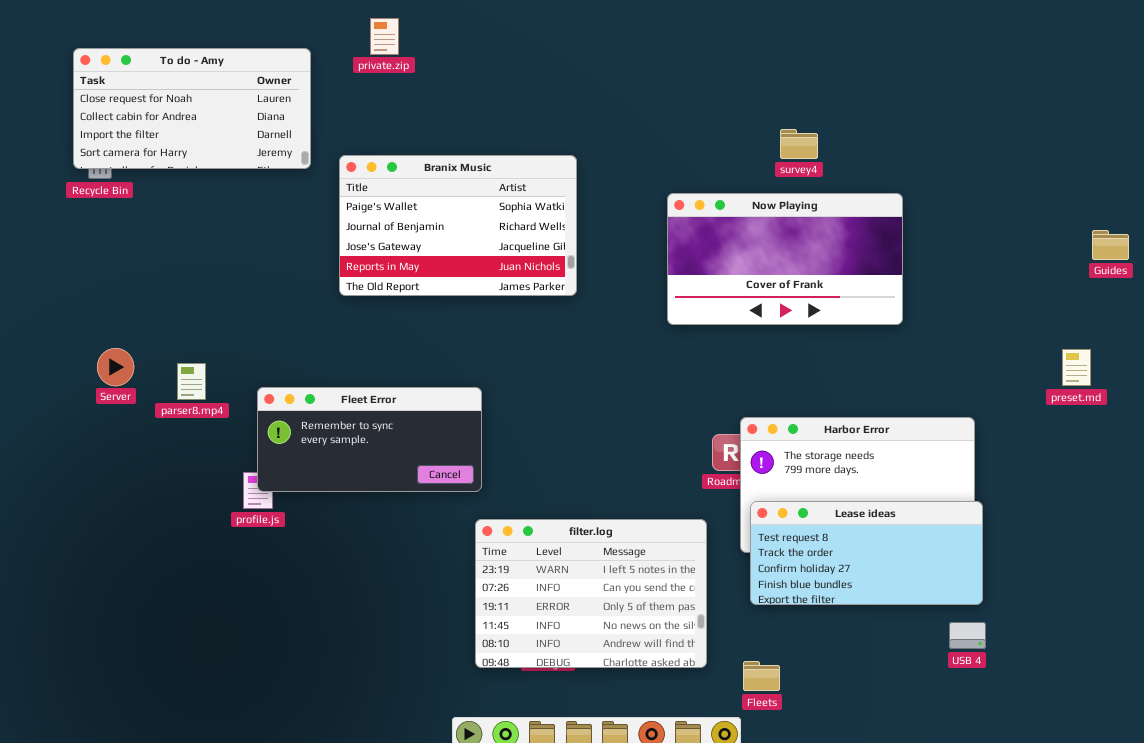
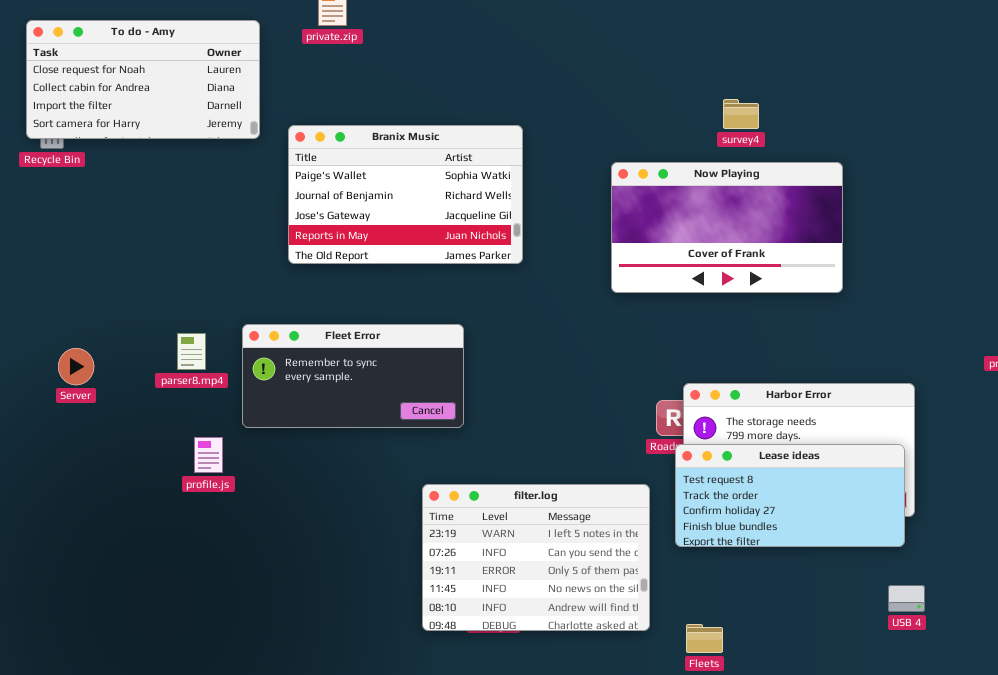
Server: [97,348,134,386] -> [58,348,94,385], moved
parser8.mp4: [177,363,206,400] -> [177,333,206,370], moved
Fleet Error: [257,387,482,492] -> [242,324,464,428], moved
Lease ideas: [750,501,983,605] -> [675,444,905,547], moved

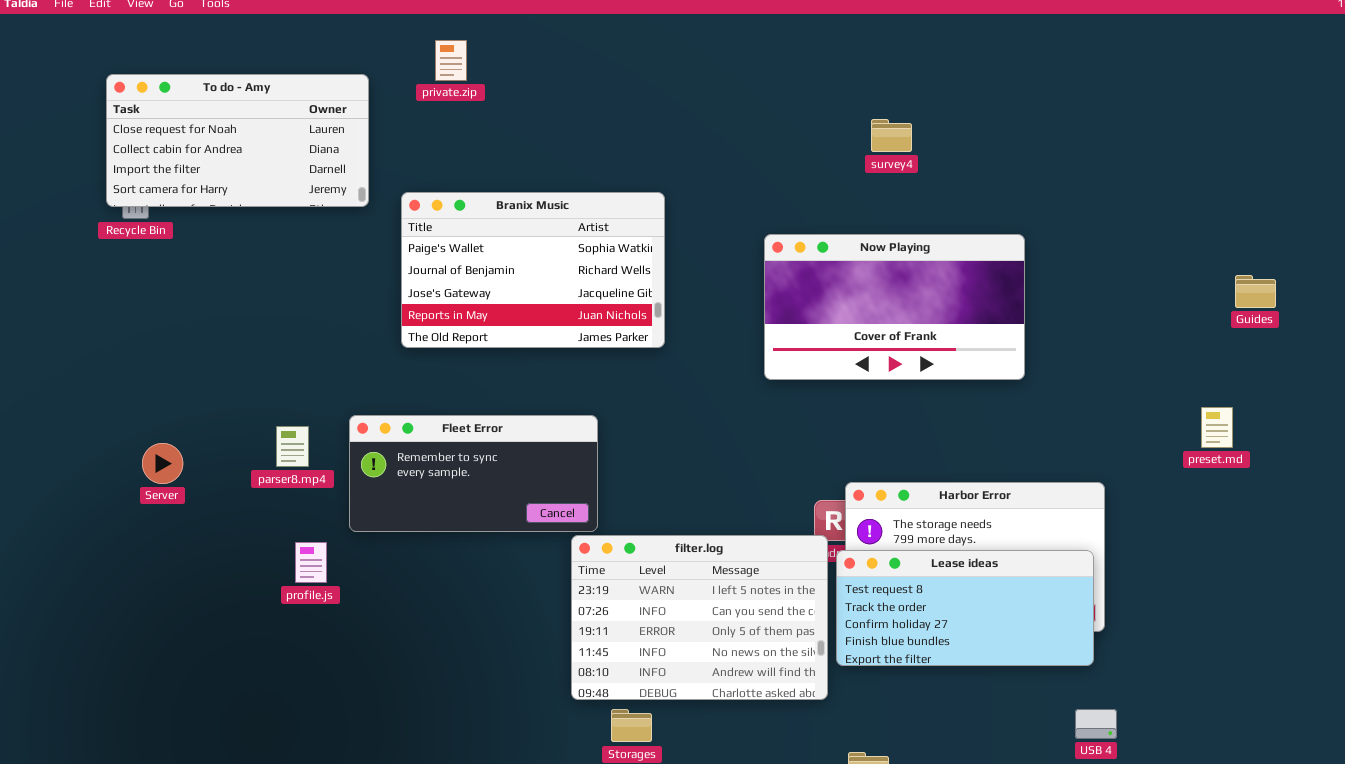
survey4: [723,99,759,129] -> [871,119,912,152], moved
filter.log: [422,484,650,631] -> [571,535,828,700], moved

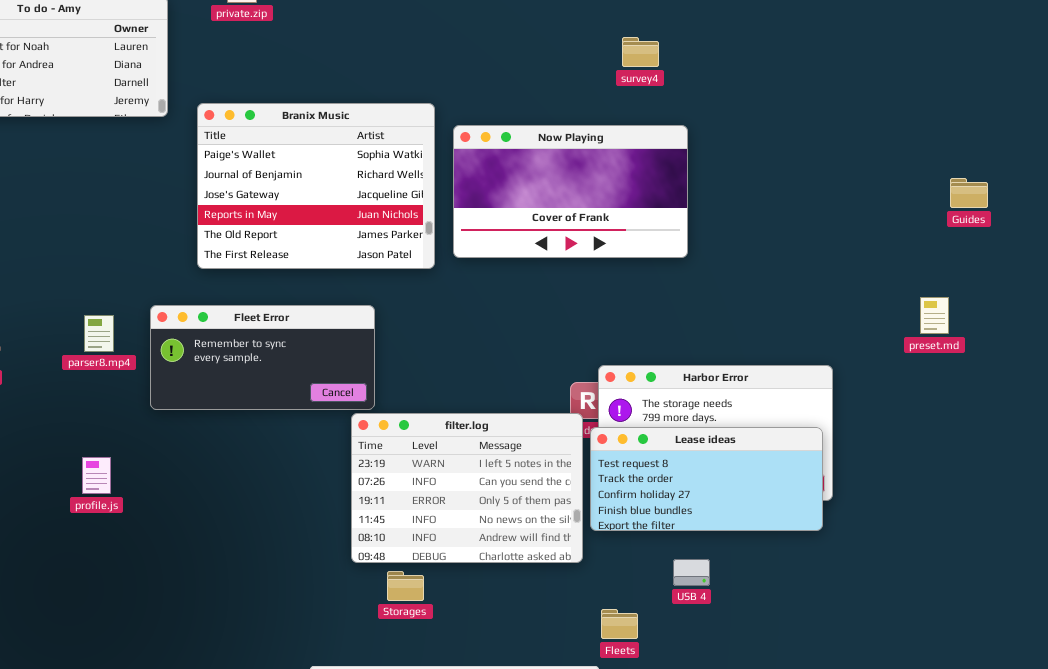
Branix Music: [401,192,665,348] -> [197,103,435,269], resized
Now Playing: [764,234,1025,380] -> [453,125,688,258], moved
profile.js: [295,542,327,583] -> [82,457,111,494], moved
USB 4: [1075,709,1117,739] -> [673,559,710,586], moved

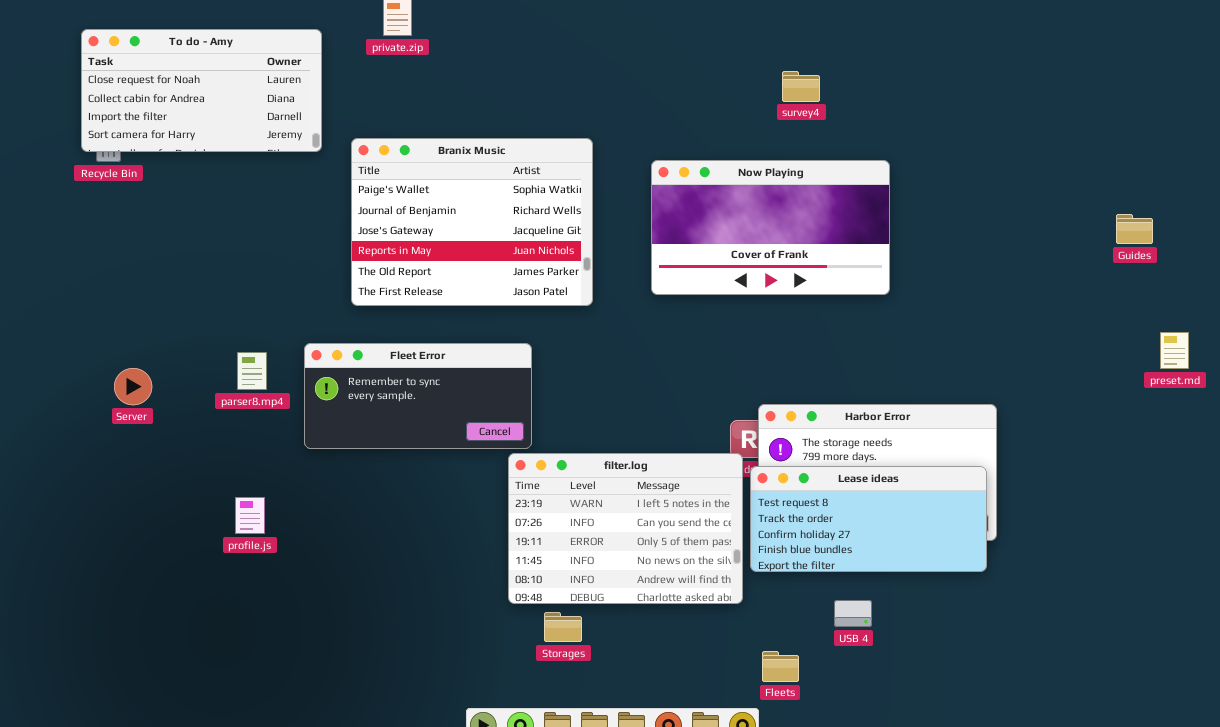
Now Playing: [453,125,688,258] -> [651,160,890,295], moved
preset.md: [920,297,949,334] -> [1160,332,1189,369], moved

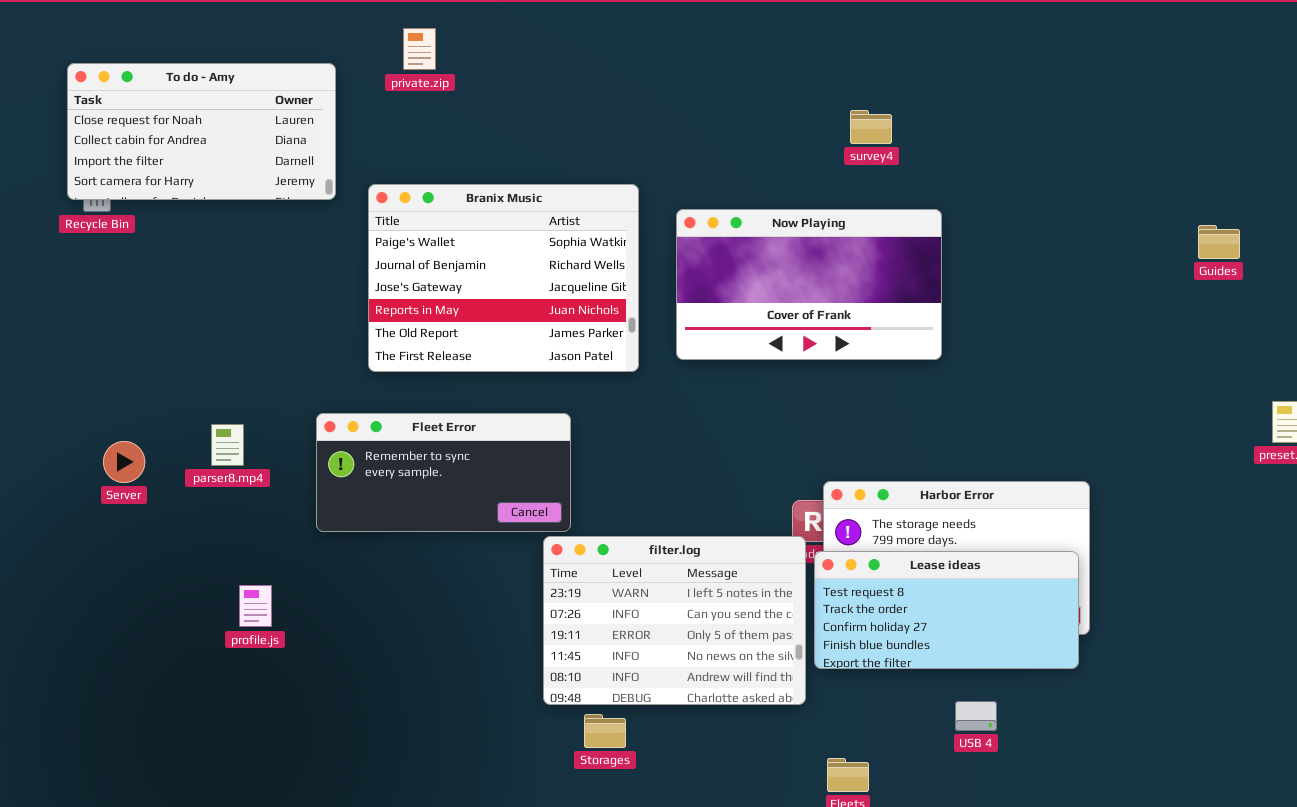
Now Playing: [651,160,890,295] -> [676,209,942,360], moved
Guides: [1116,214,1153,244] -> [1198,225,1240,259], moved
parser8.mp4: [237,352,267,390] -> [211,424,244,466], moved
USB 4: [834,600,872,627] -> [955,701,997,731], moved

